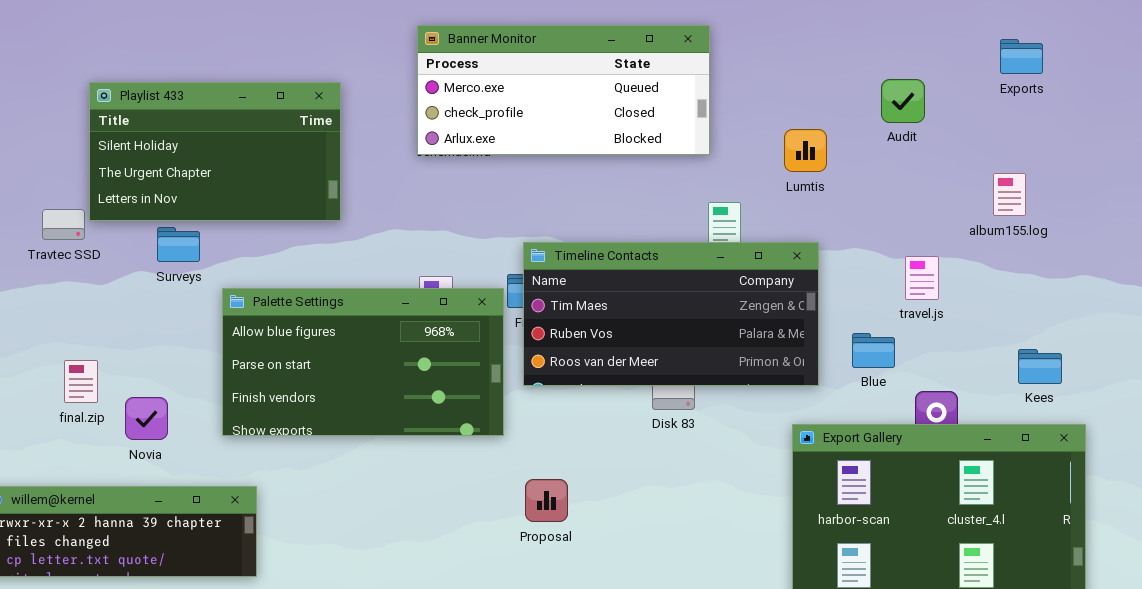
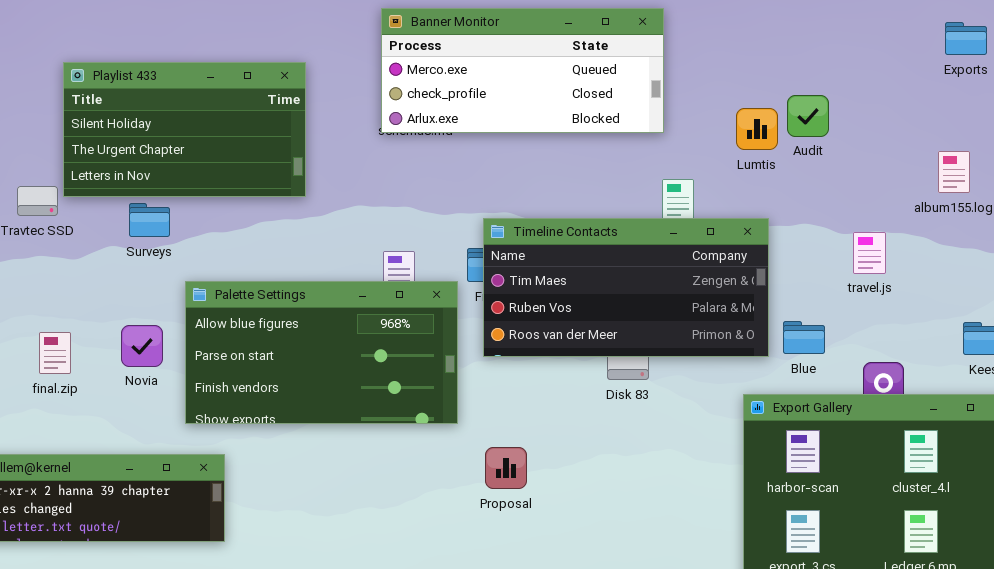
Audit: [881,79,925,123] -> [787,95,829,137], moved
Palette Settings: [222,288,504,436] -> [185,281,458,424], moved
Blue: [852,333,895,368] -> [783,321,825,354], moved
Novia: [125,397,168,440] -> [121,325,163,367], moved

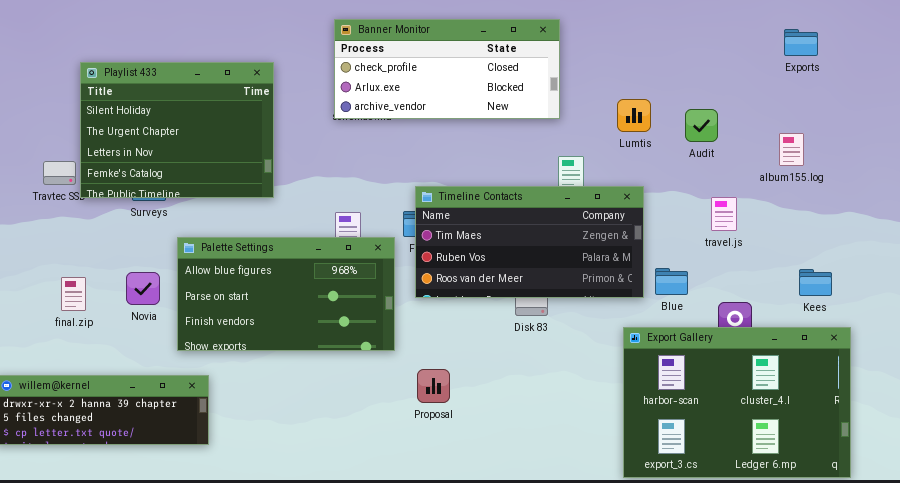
Banner Monitor: [381,8,664,133] -> [334,19,560,119], scrolled down 1 row
Playlist 433: [63,62,306,197] -> [80,62,274,198], resized
Audit: [787,95,829,137] -> [685,109,718,142], moved

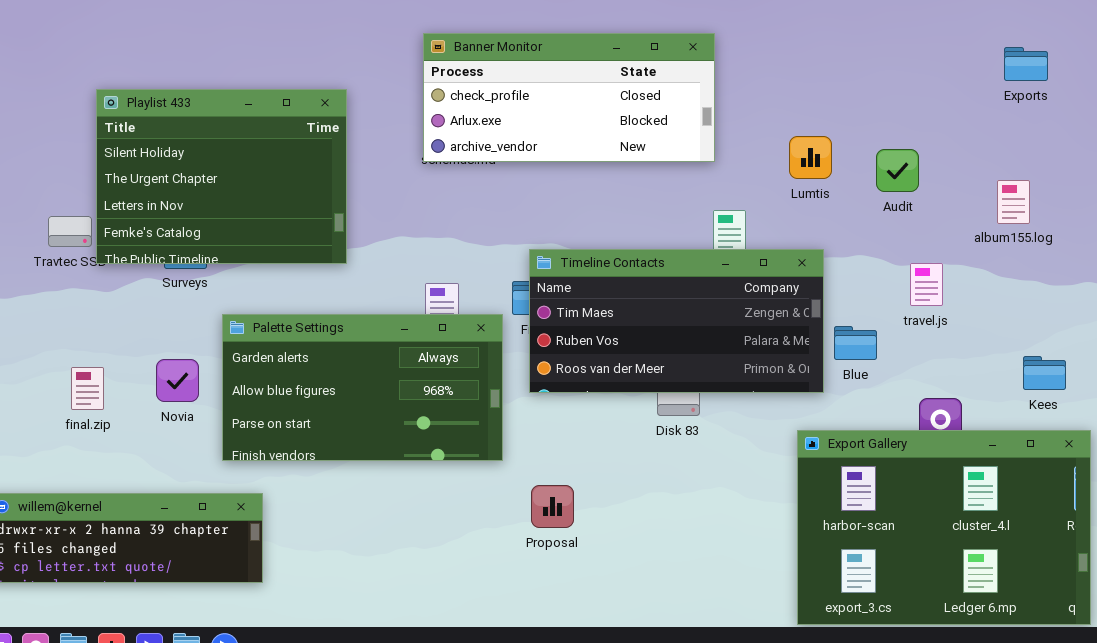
Palette Settings: [177,237,395,351] -> [222,314,503,461], scrolled up 1 row
Blue: [655,268,688,295] -> [834,326,877,360], moved

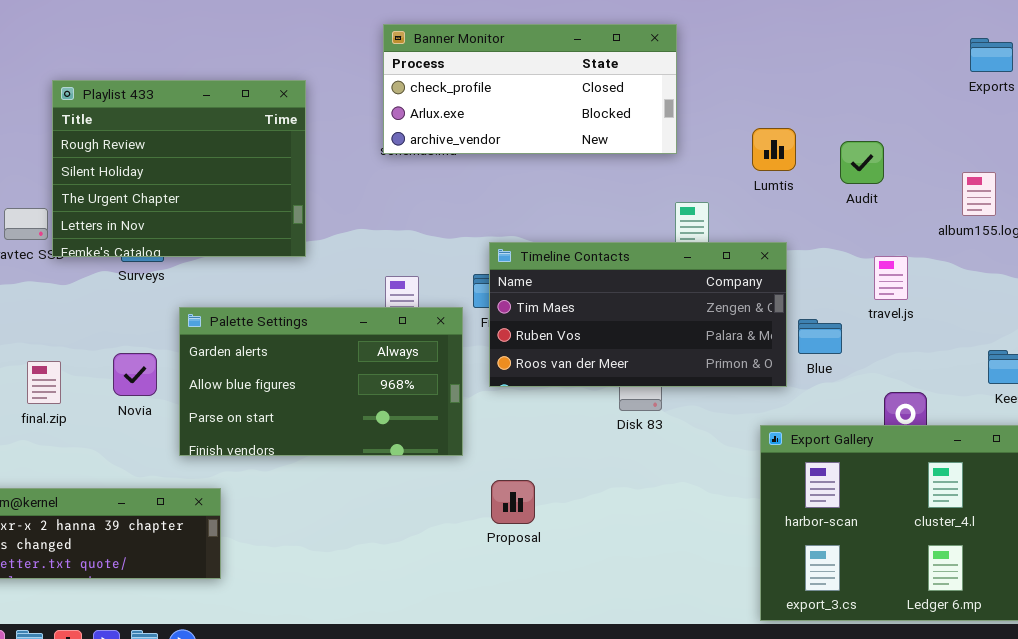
Playlist 433: [96,89,347,264] -> [52,80,306,257], scrolled up 1 row

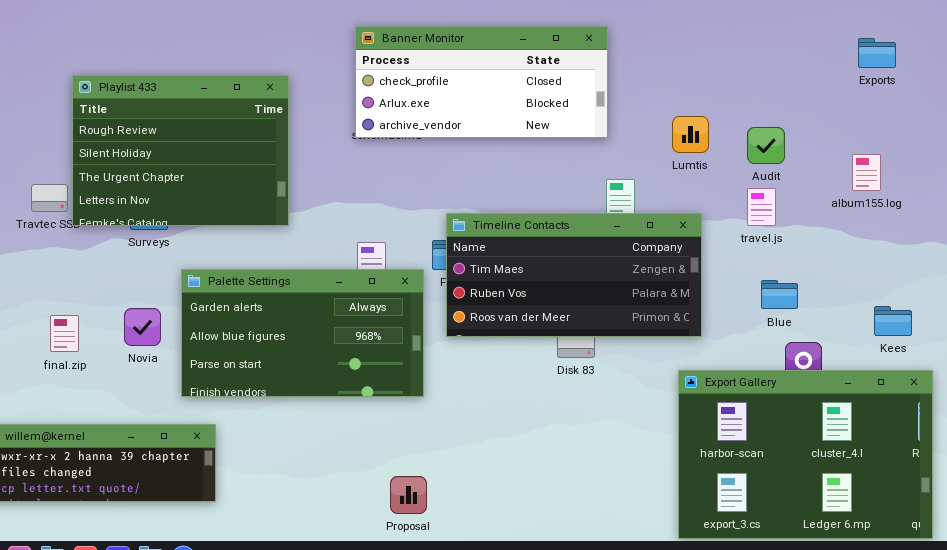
travel.js: [874,256,908,300] -> [747,188,776,226], moved
Blue: [798,319,842,354] -> [761,280,798,309], moved
Proposal: [491,480,535,524] -> [390,476,427,514], moved

